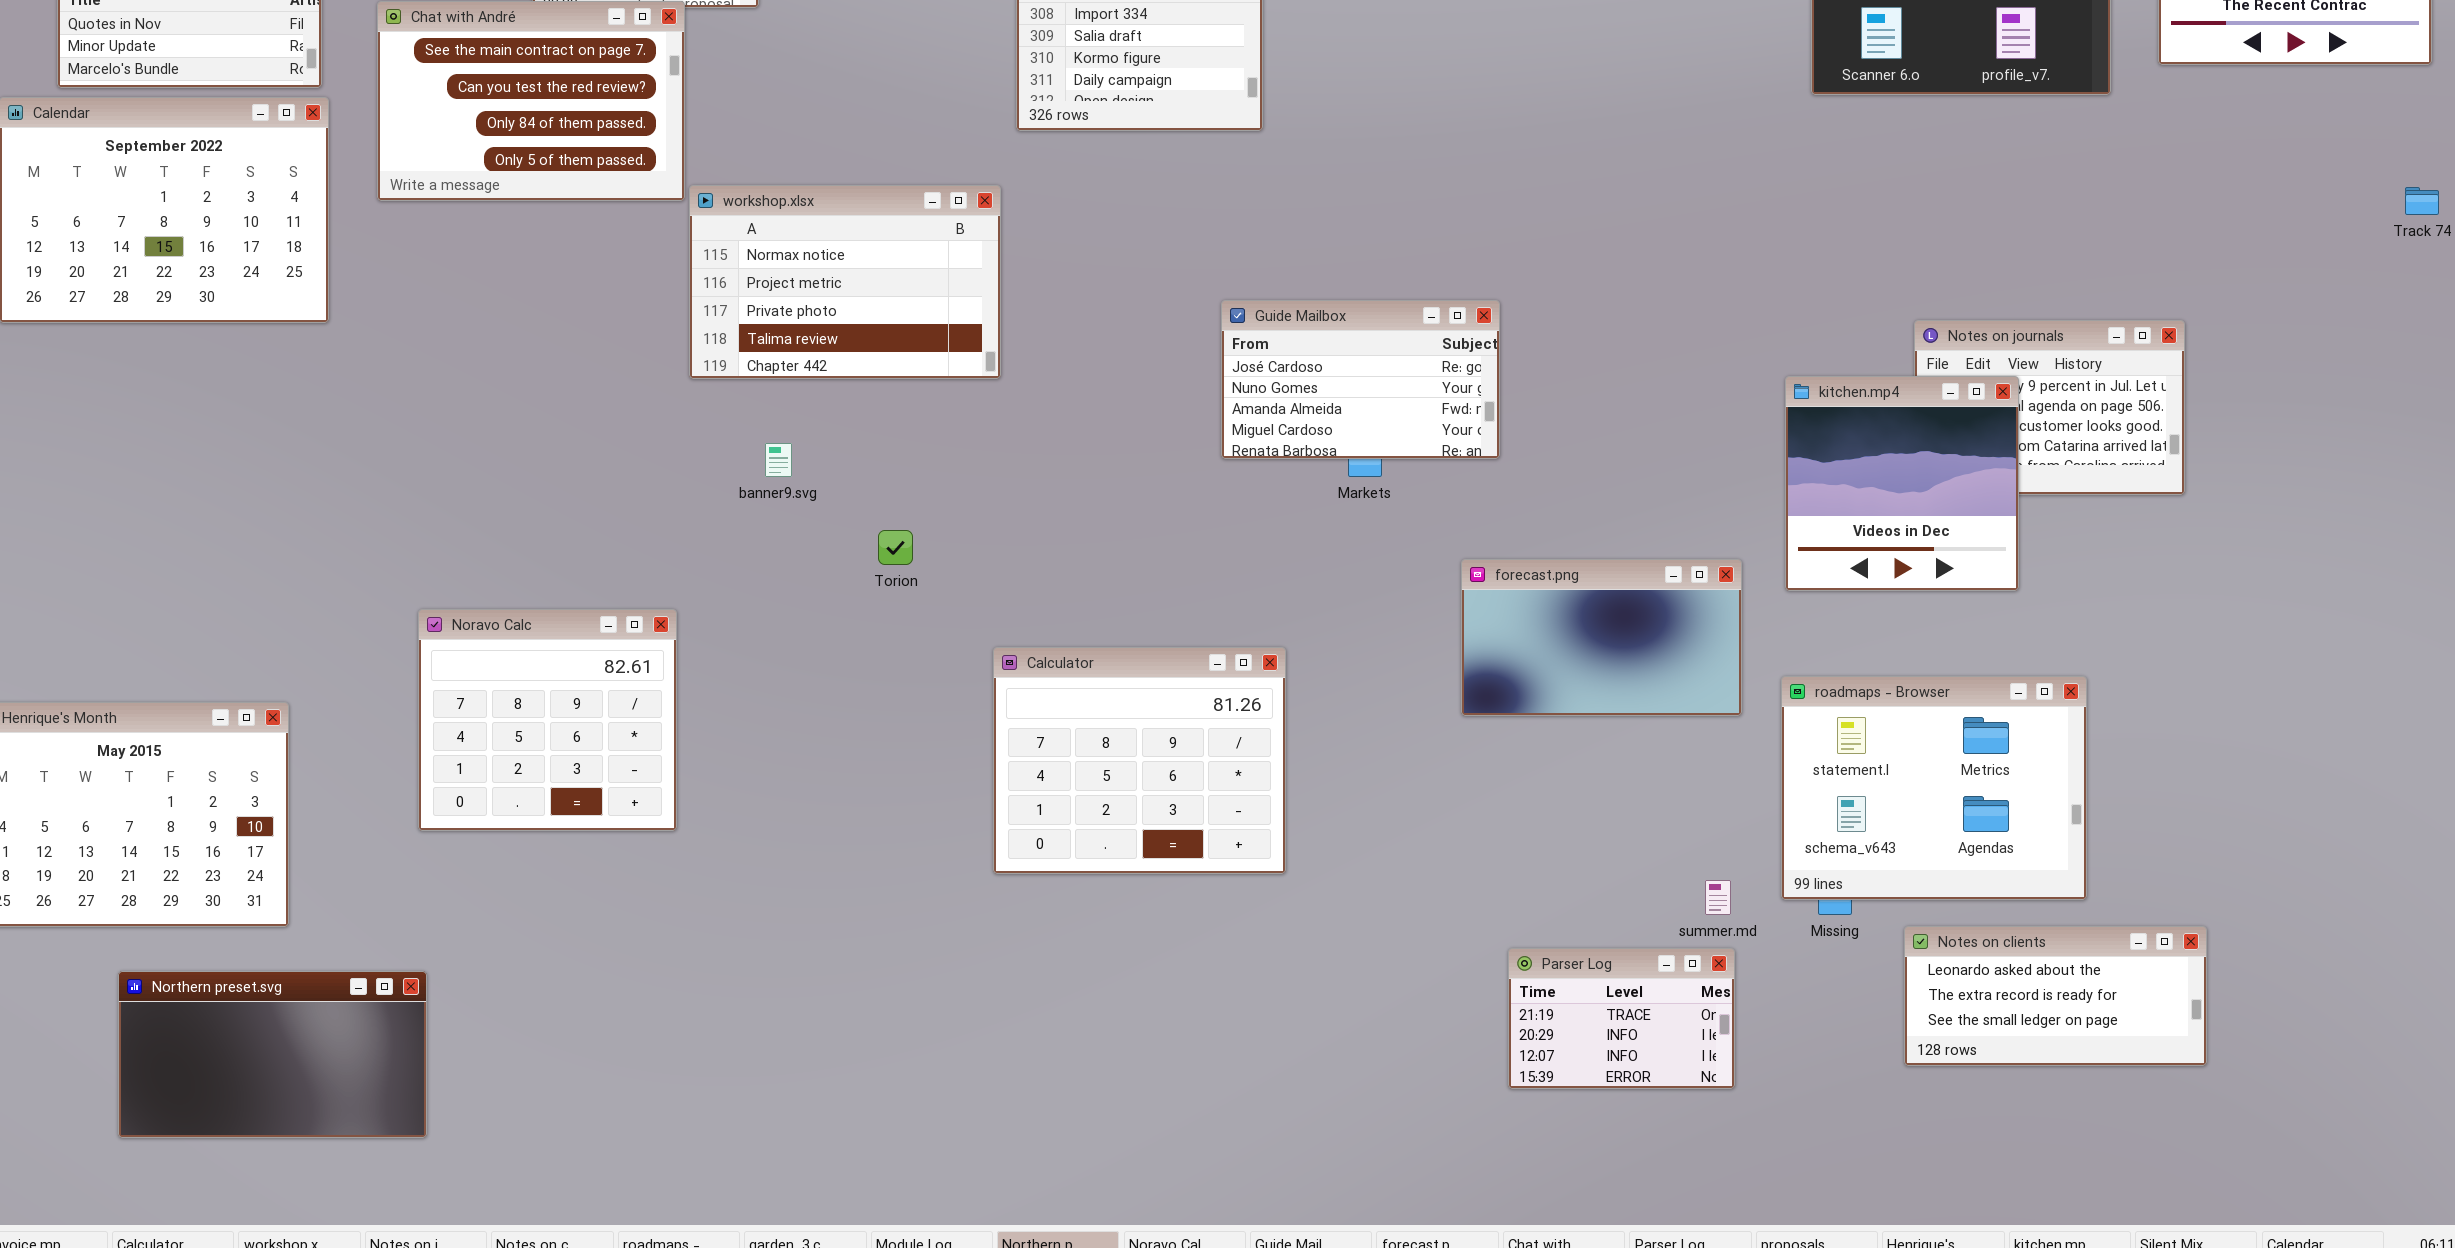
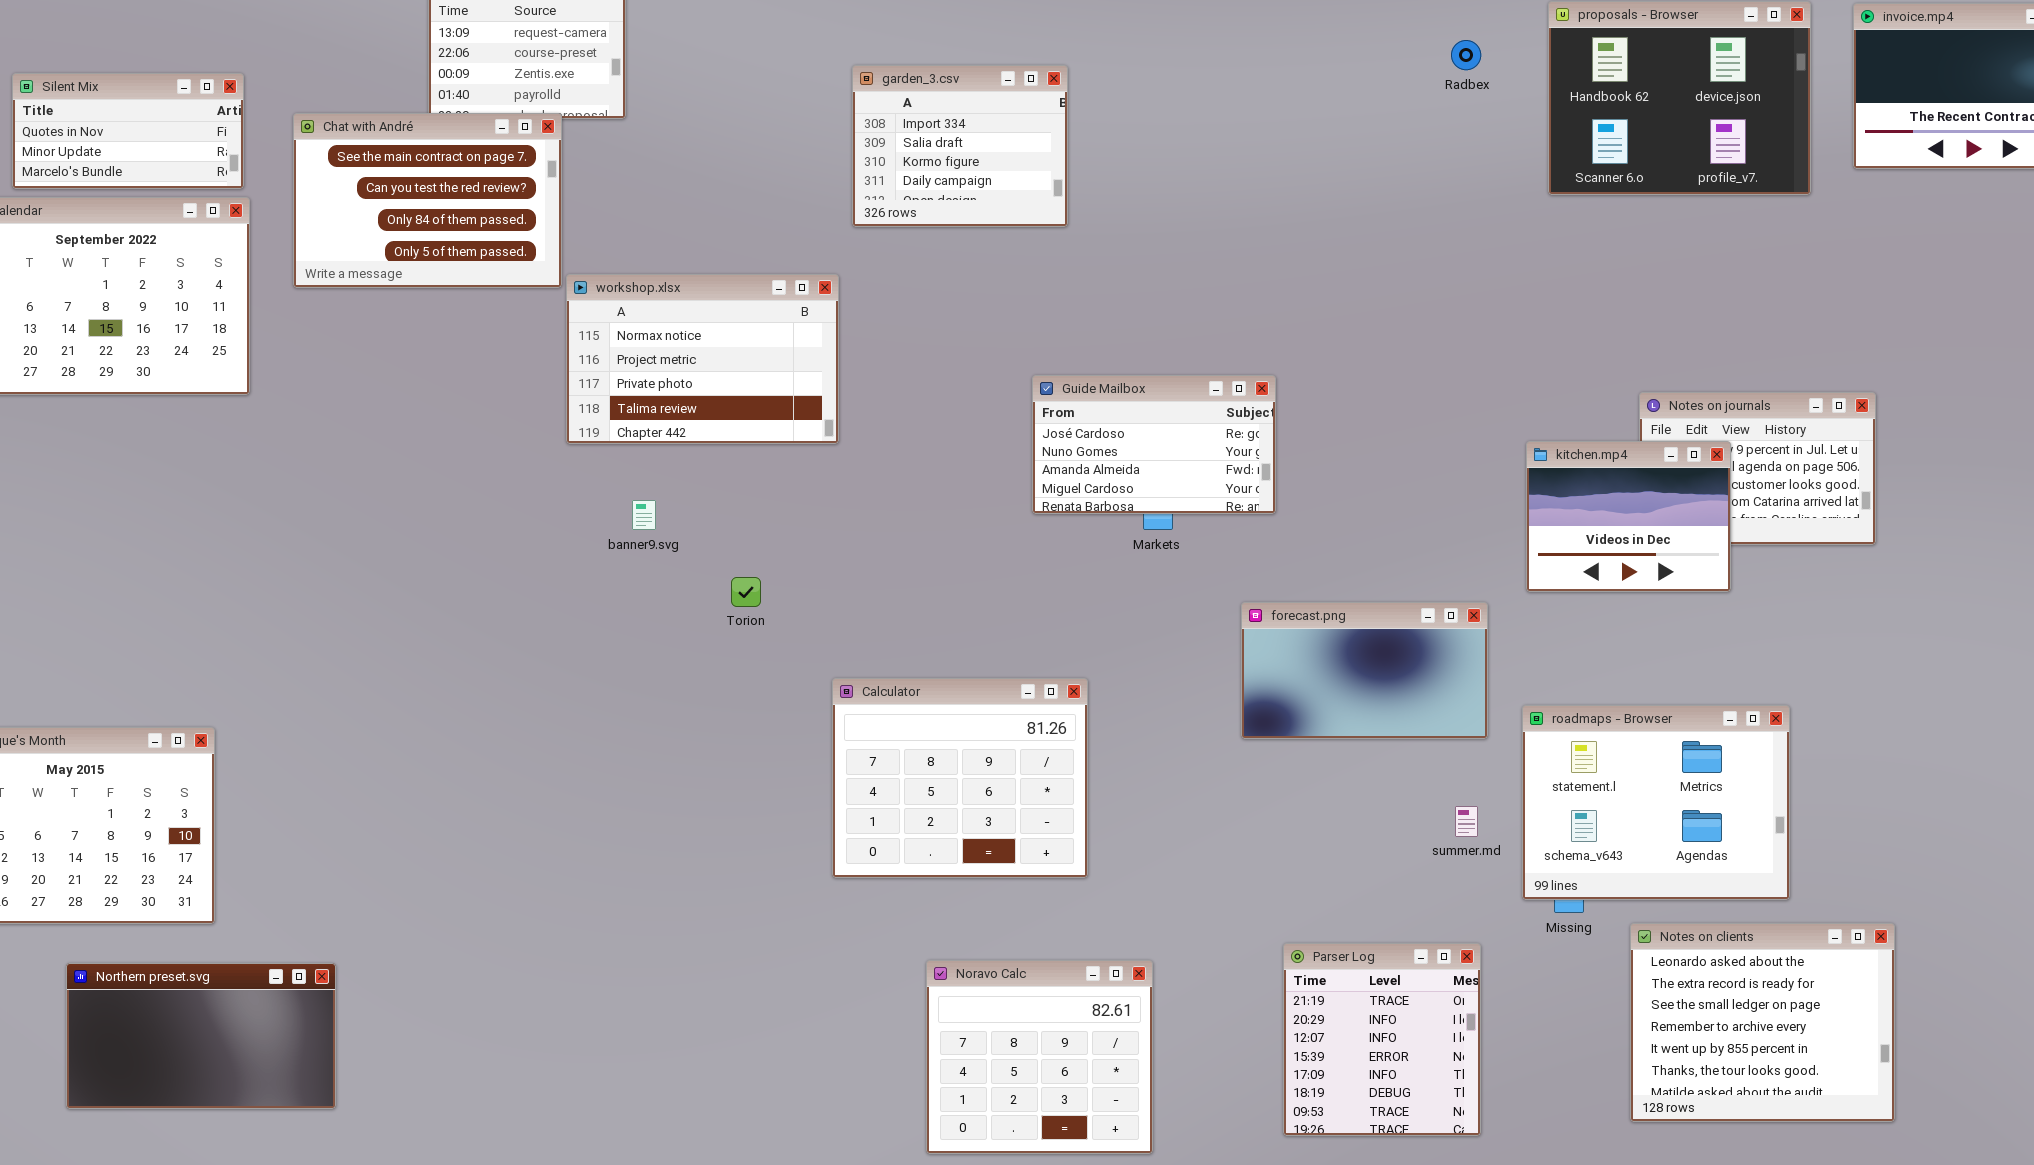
kitchen.mp4: [1785,376,2019,591] -> [1526,441,1731,592], resized
Noravo Calc: [418,609,677,831] -> [926,960,1153,1154], moved
summer.md: [1705,880,1731,915] -> [1455,806,1478,837], moved
Notes on clients: [1904,926,2207,1066] -> [1630,923,1895,1122], resized
Parser Log: [1508,948,1735,1089] -> [1283,943,1481,1136], resized

